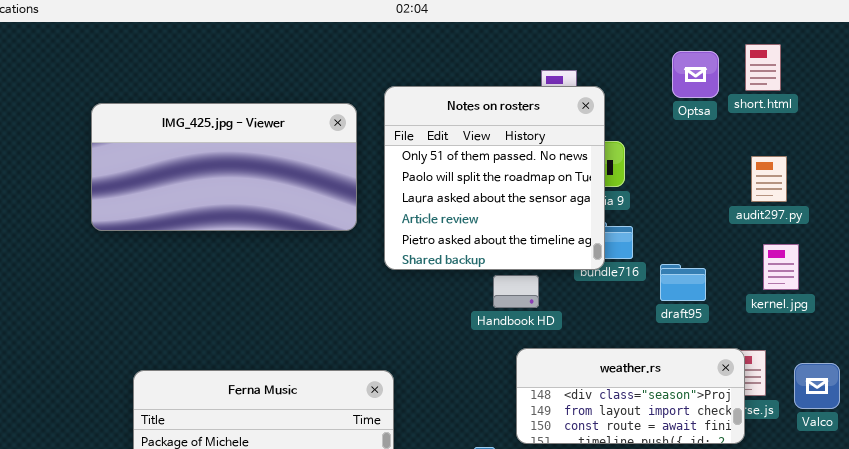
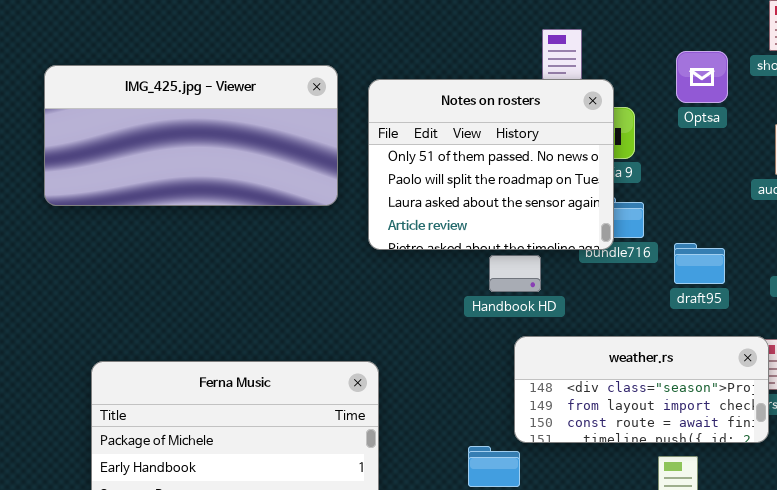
Optsa: [672,51,719,98] -> [676,51,728,103], moved
Notes on rosters: [384,86,605,270] -> [368,79,614,250], resized

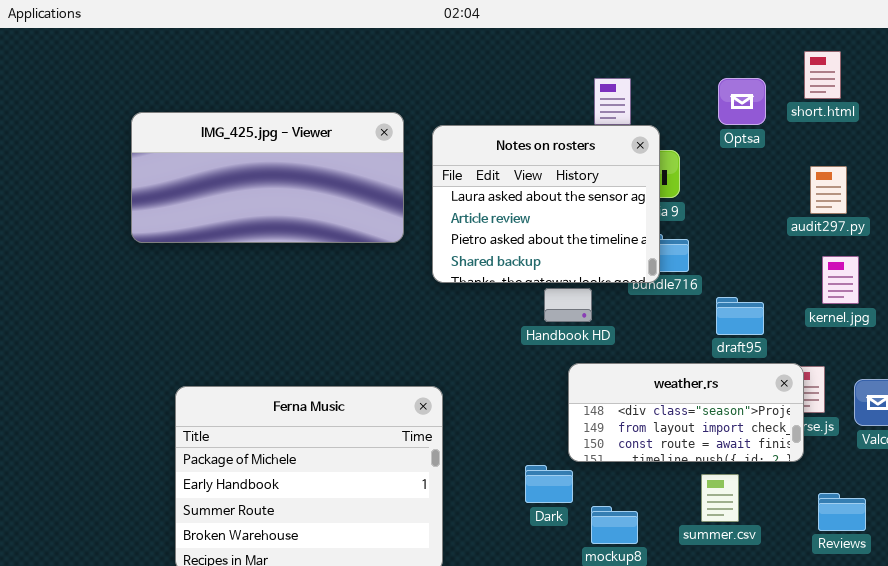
Optsa: [676,51,728,103] -> [718,78,766,125], moved
Notes on rosters: [368,79,614,250] -> [432,125,660,283], scrolled down 2 rows
draft95: [674,243,725,284] -> [716,297,764,335], moved

